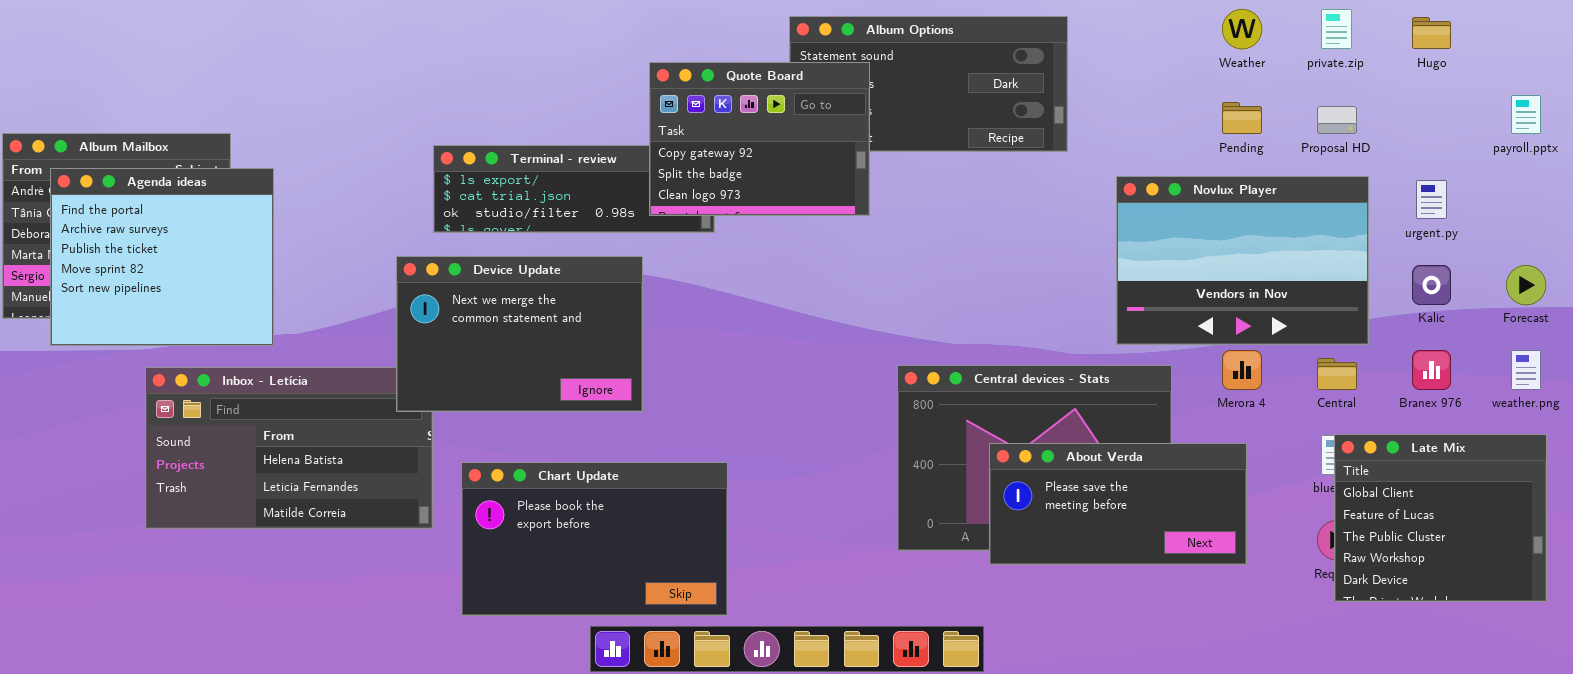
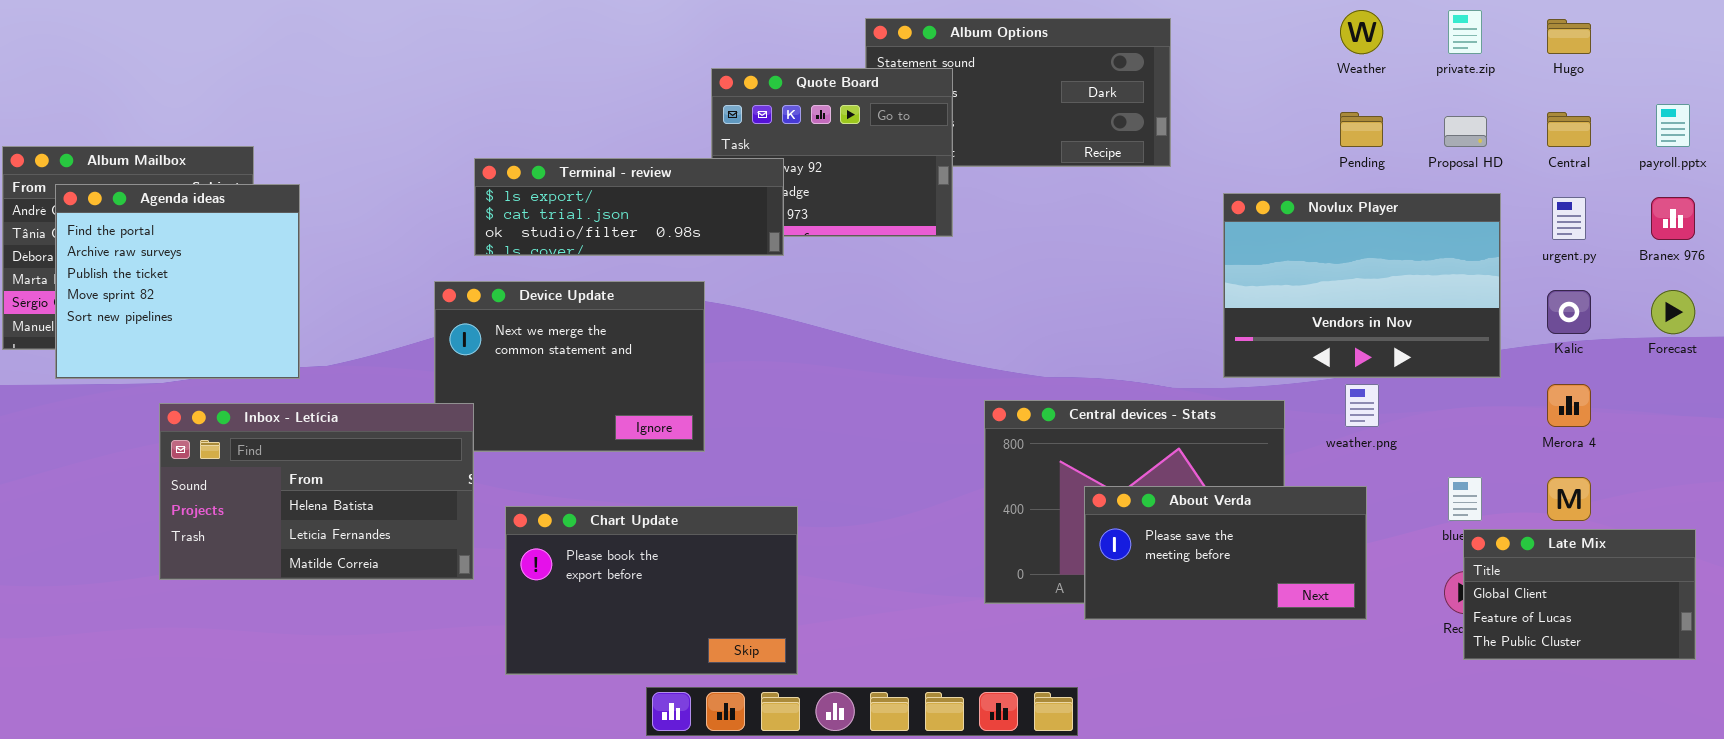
Terminal - review: [433,145,715,233] -> [474,158,784,256], raised
Merora 4: [1222,350,1262,390] -> [1547,384,1591,427], moved
Branex 976: [1412,350,1451,390] -> [1651,197,1695,240], moved
weather.png: [1511,350,1541,390] -> [1345,384,1379,427], moved
Central: [1317,358,1357,390] -> [1547,112,1591,147], moved
Inbox - Letícia: [145,367,433,529] -> [159,403,474,580], raised
Late Mix: [1334,434,1547,602] -> [1463,529,1696,660], resized

